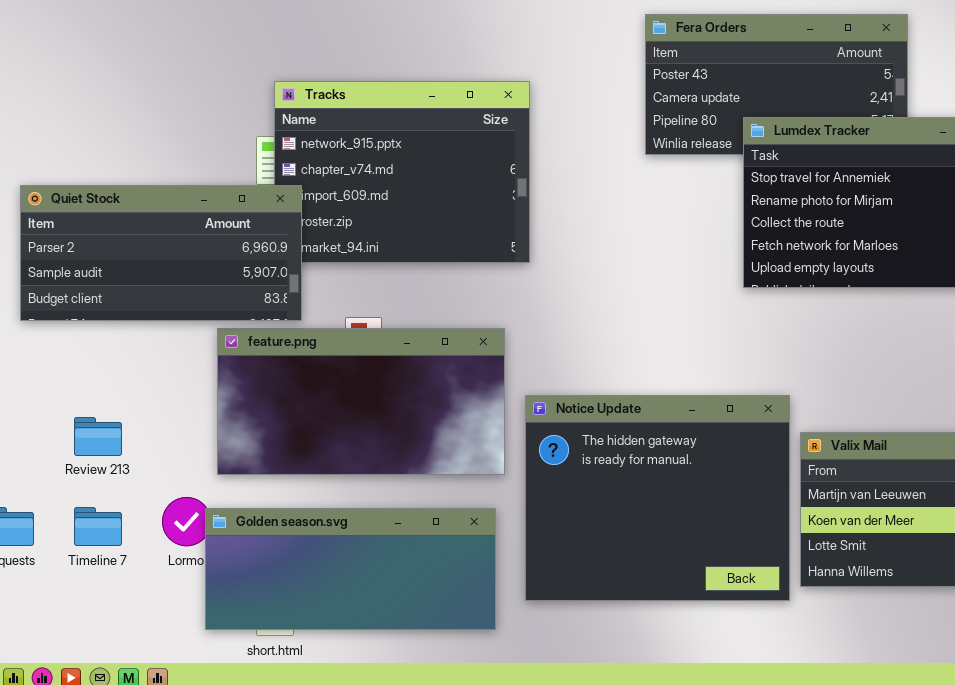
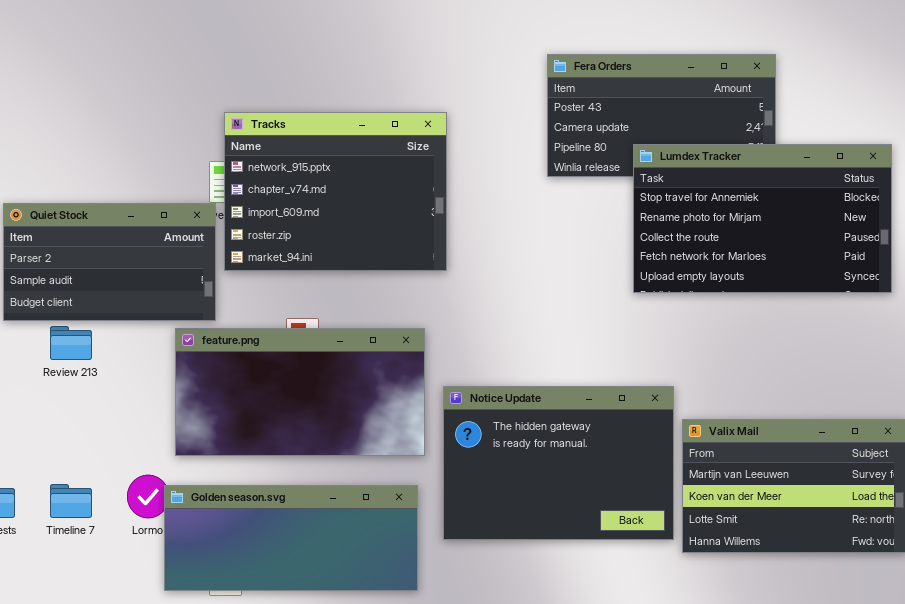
Quiet Stock: [20,185,302,321] -> [3,203,216,321], resized
Notice Update: [525,395,790,601] -> [443,386,674,540], resized
Review 213: [74,417,122,456] -> [50,326,92,360], moved

